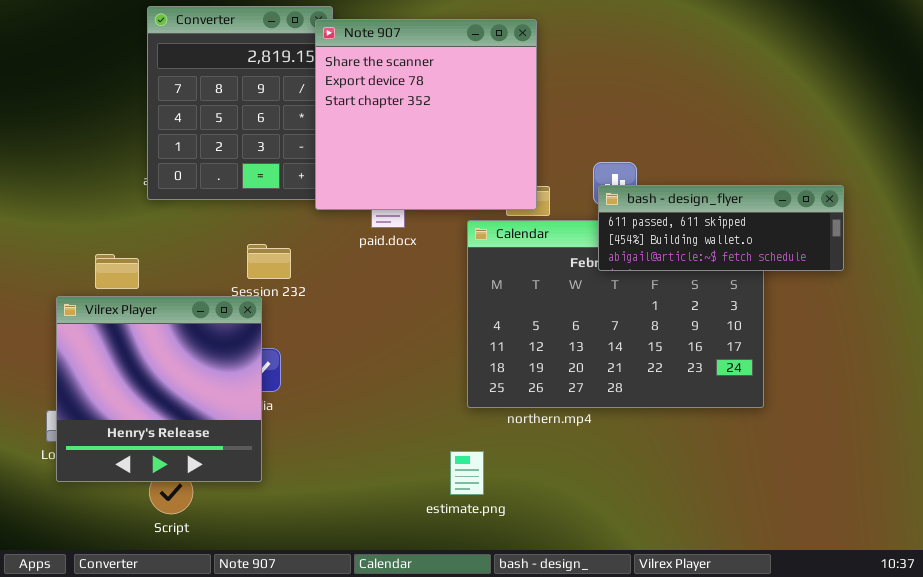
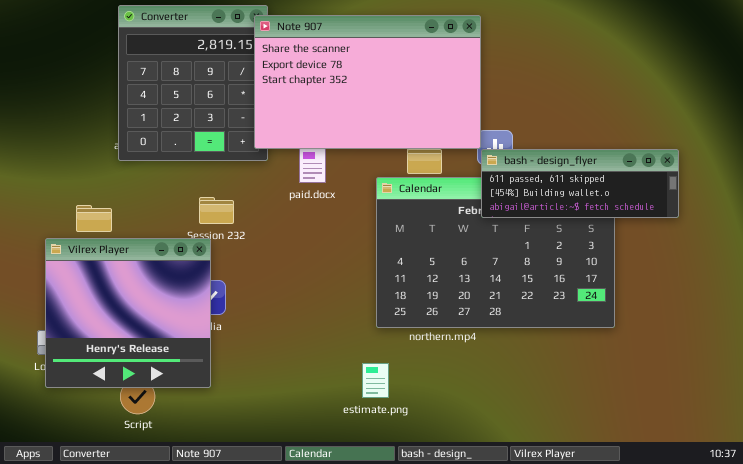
Note 907: [315,19,537,210] -> [254,15,481,149], resized

